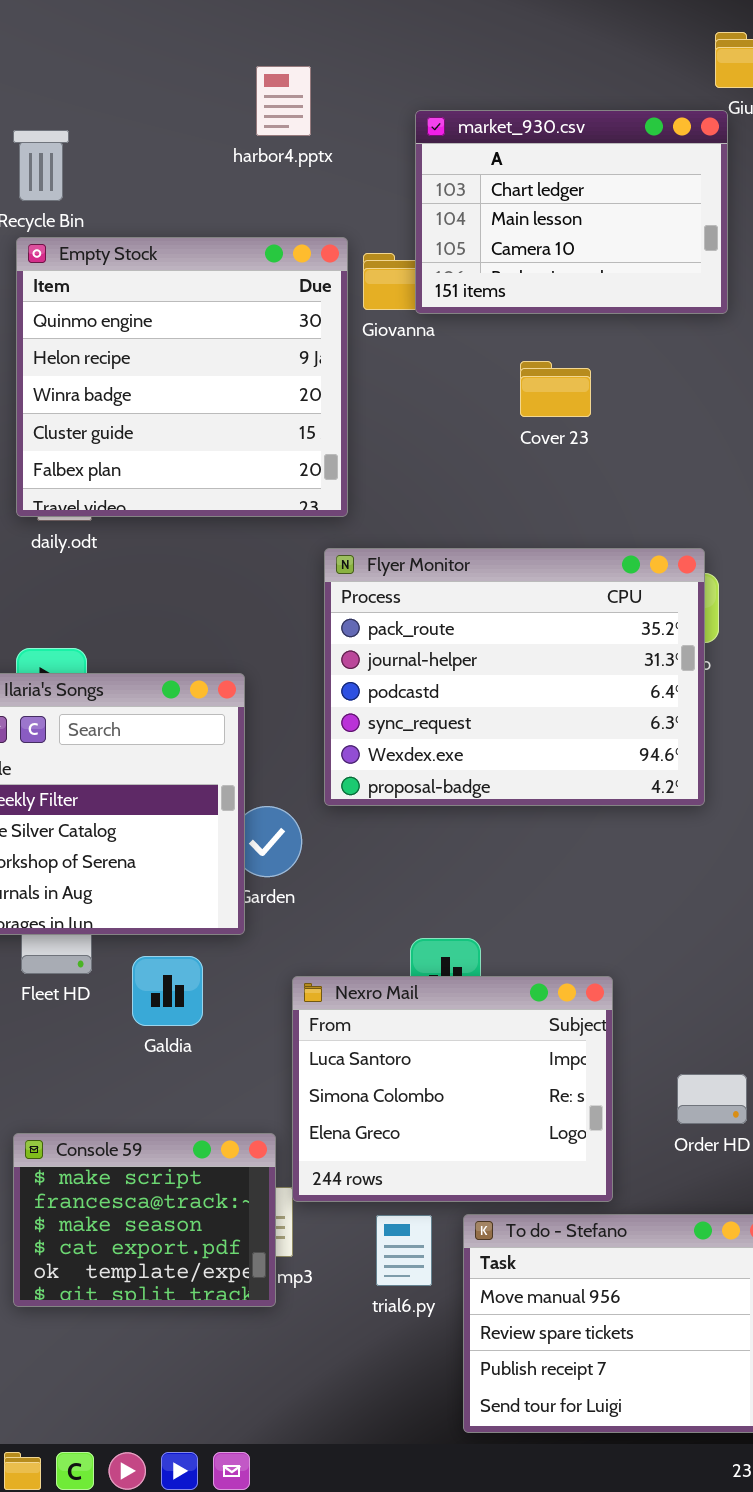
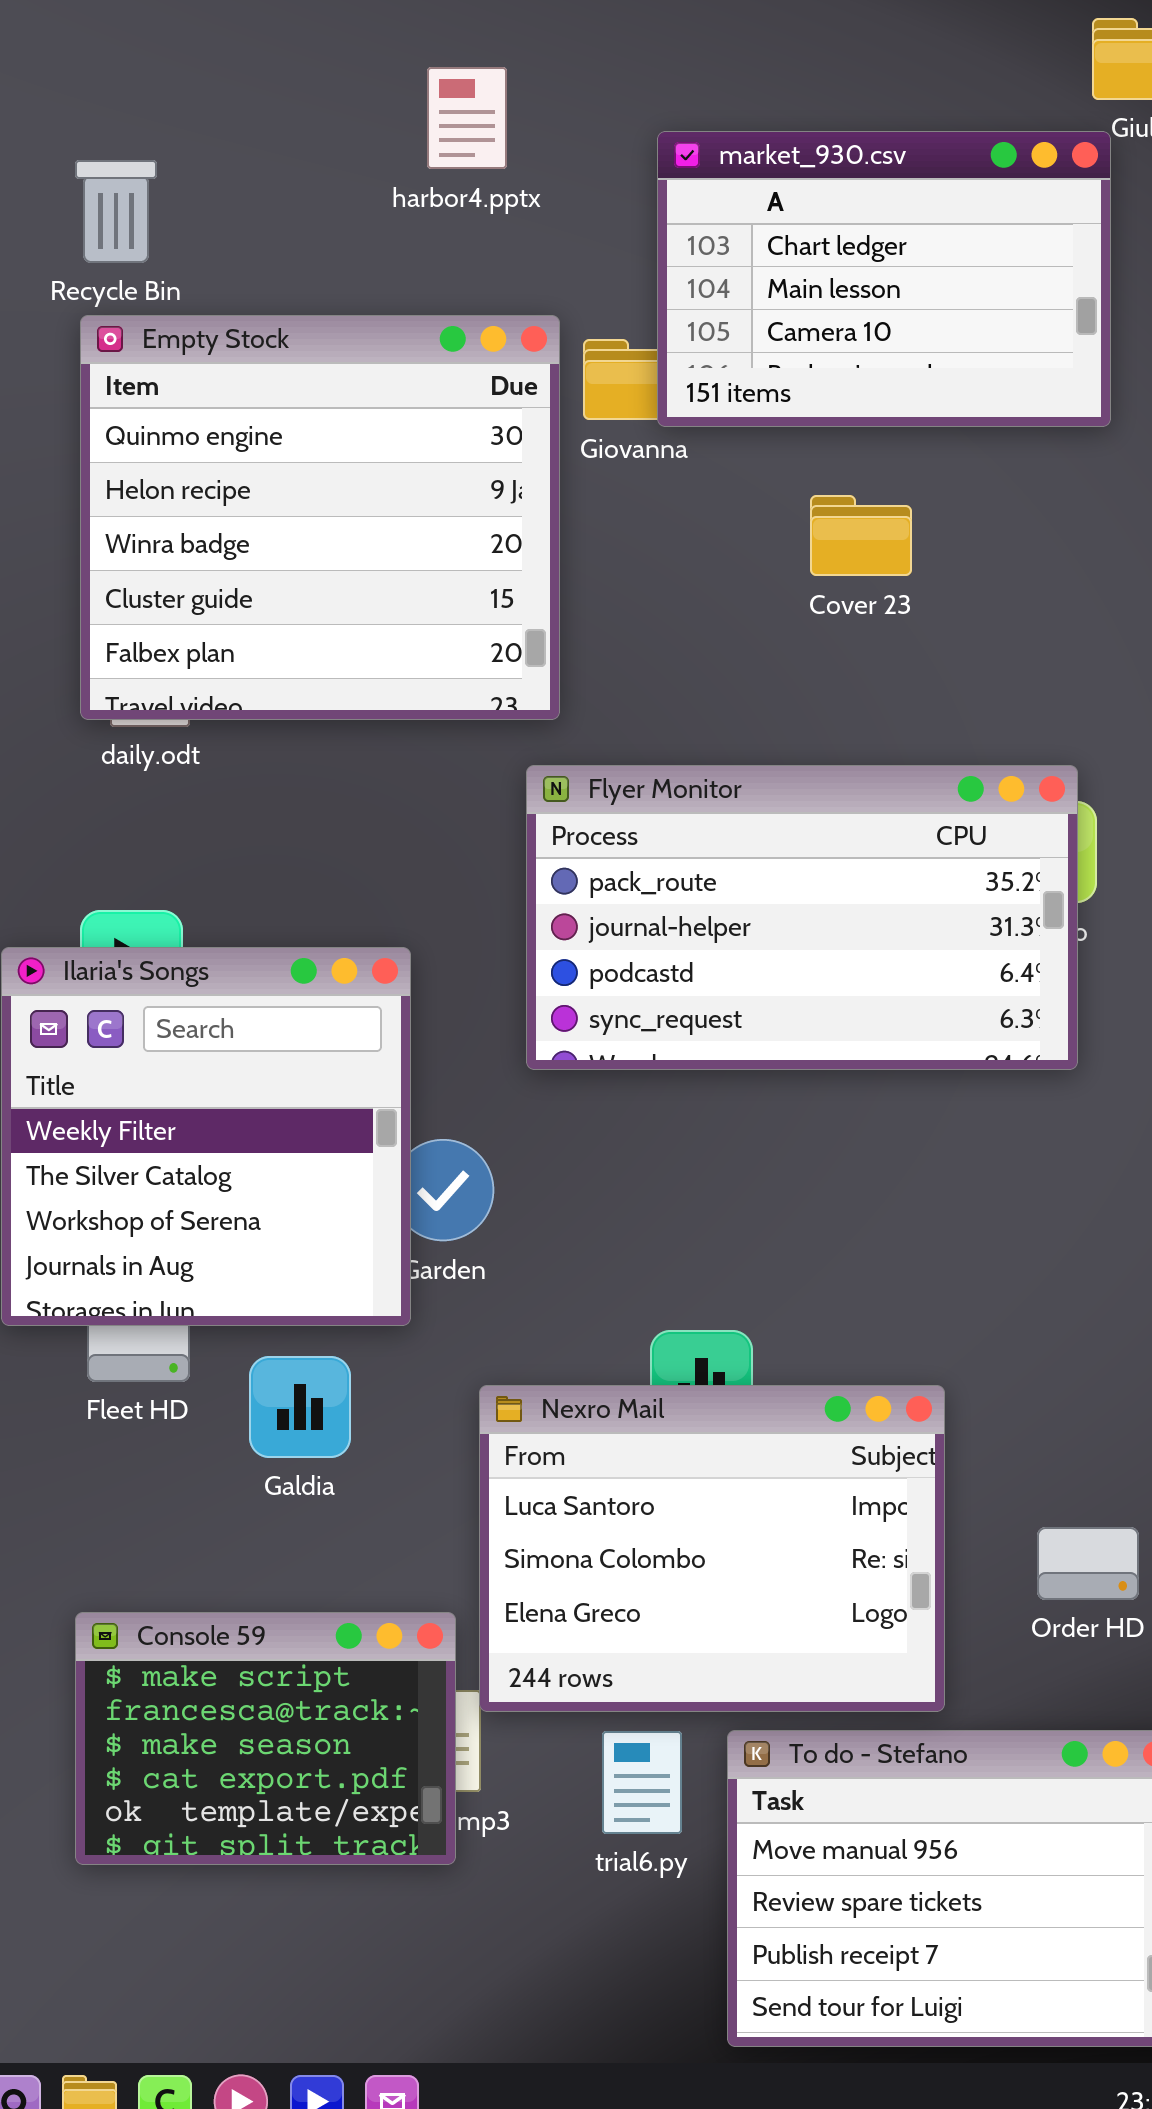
Flyer Monitor: [324,548,705,806] -> [526,765,1078,1070], resized

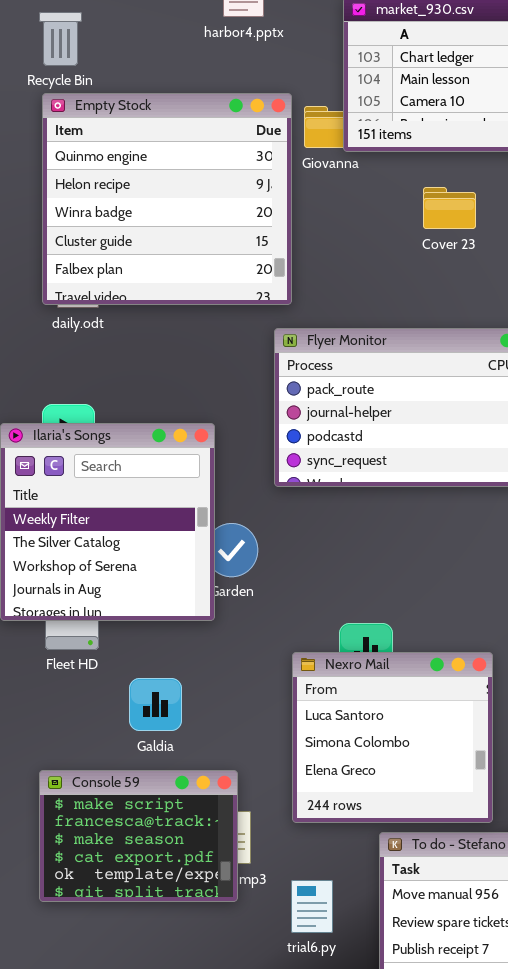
Galdia: [249,1356,351,1458] -> [129,678,182,731], moved
Nexro Mail: [479,1385,945,1712] -> [292,652,493,823], resized
trial6.py: [602,1731,682,1834] -> [291,880,333,933], moved

